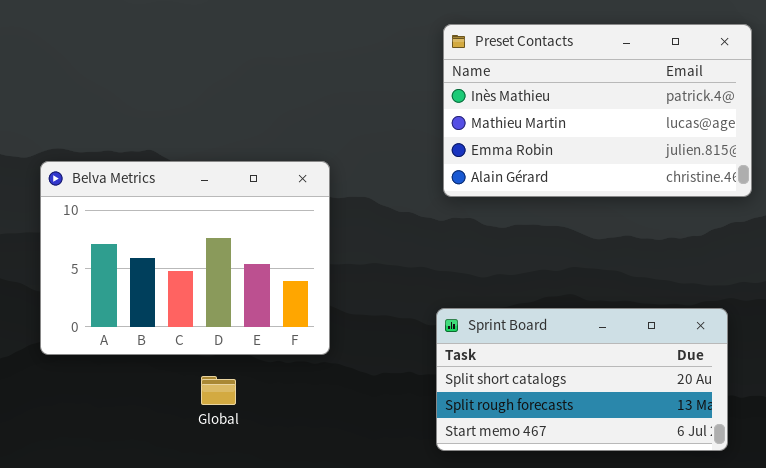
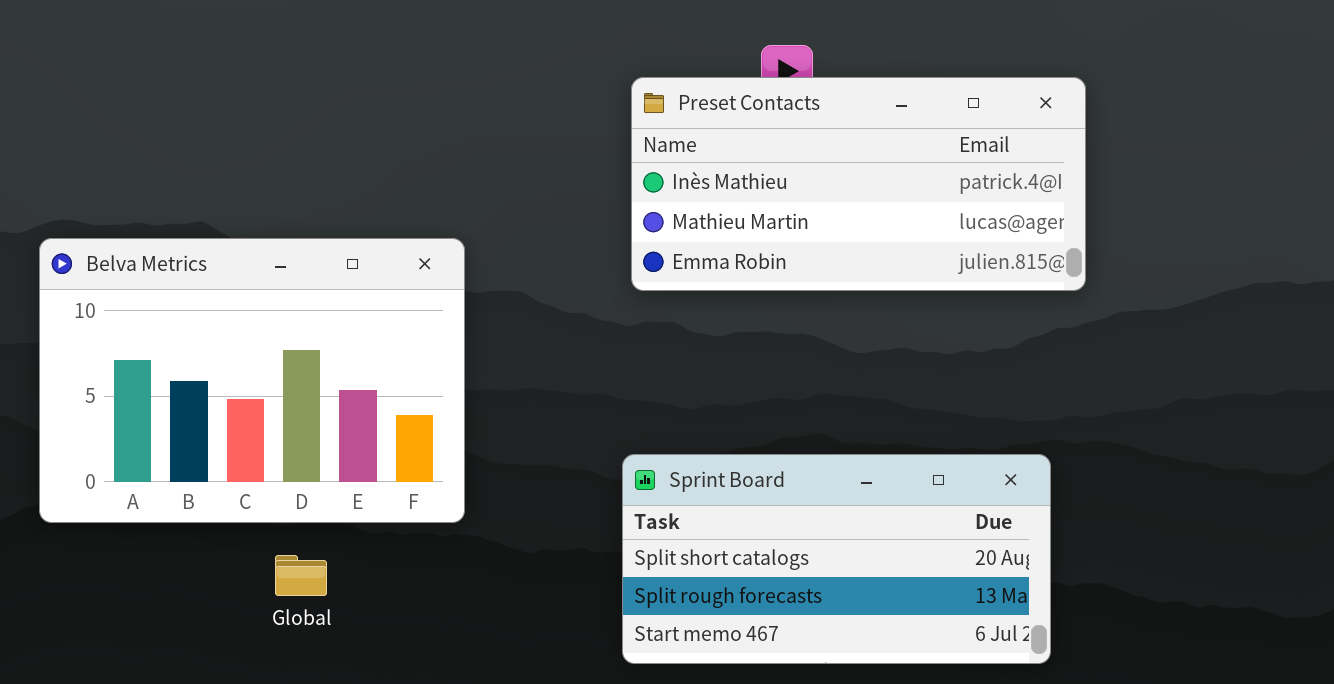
Preset Contacts: [443,24,752,197] -> [631,77,1086,291], resized

